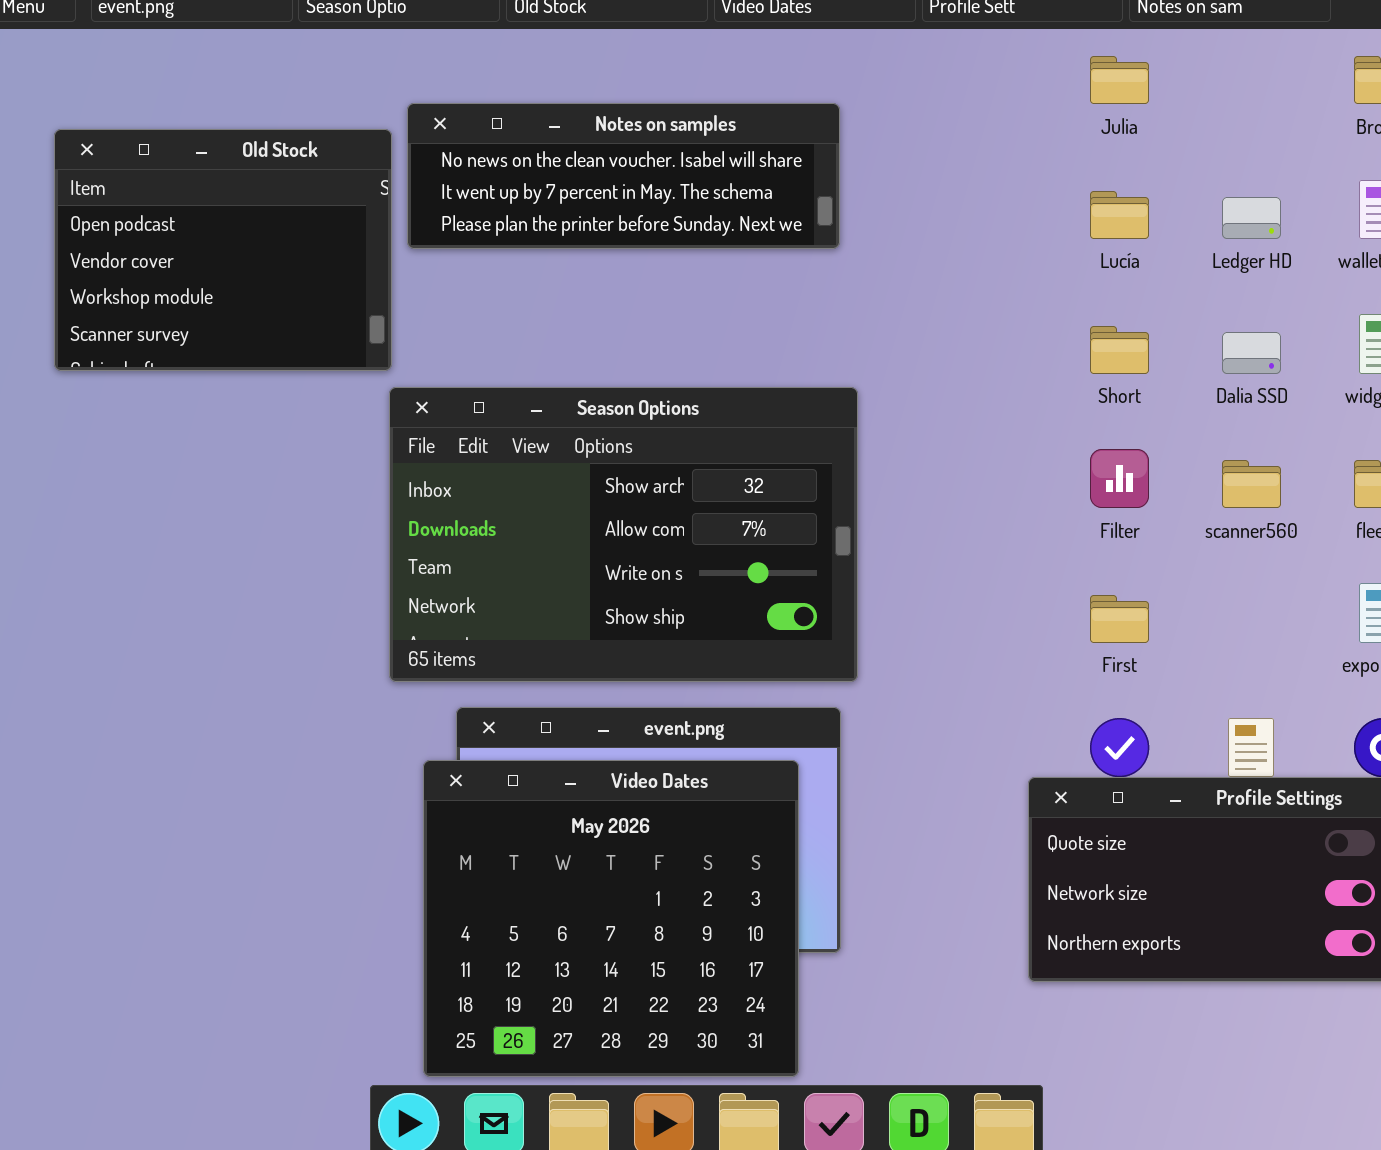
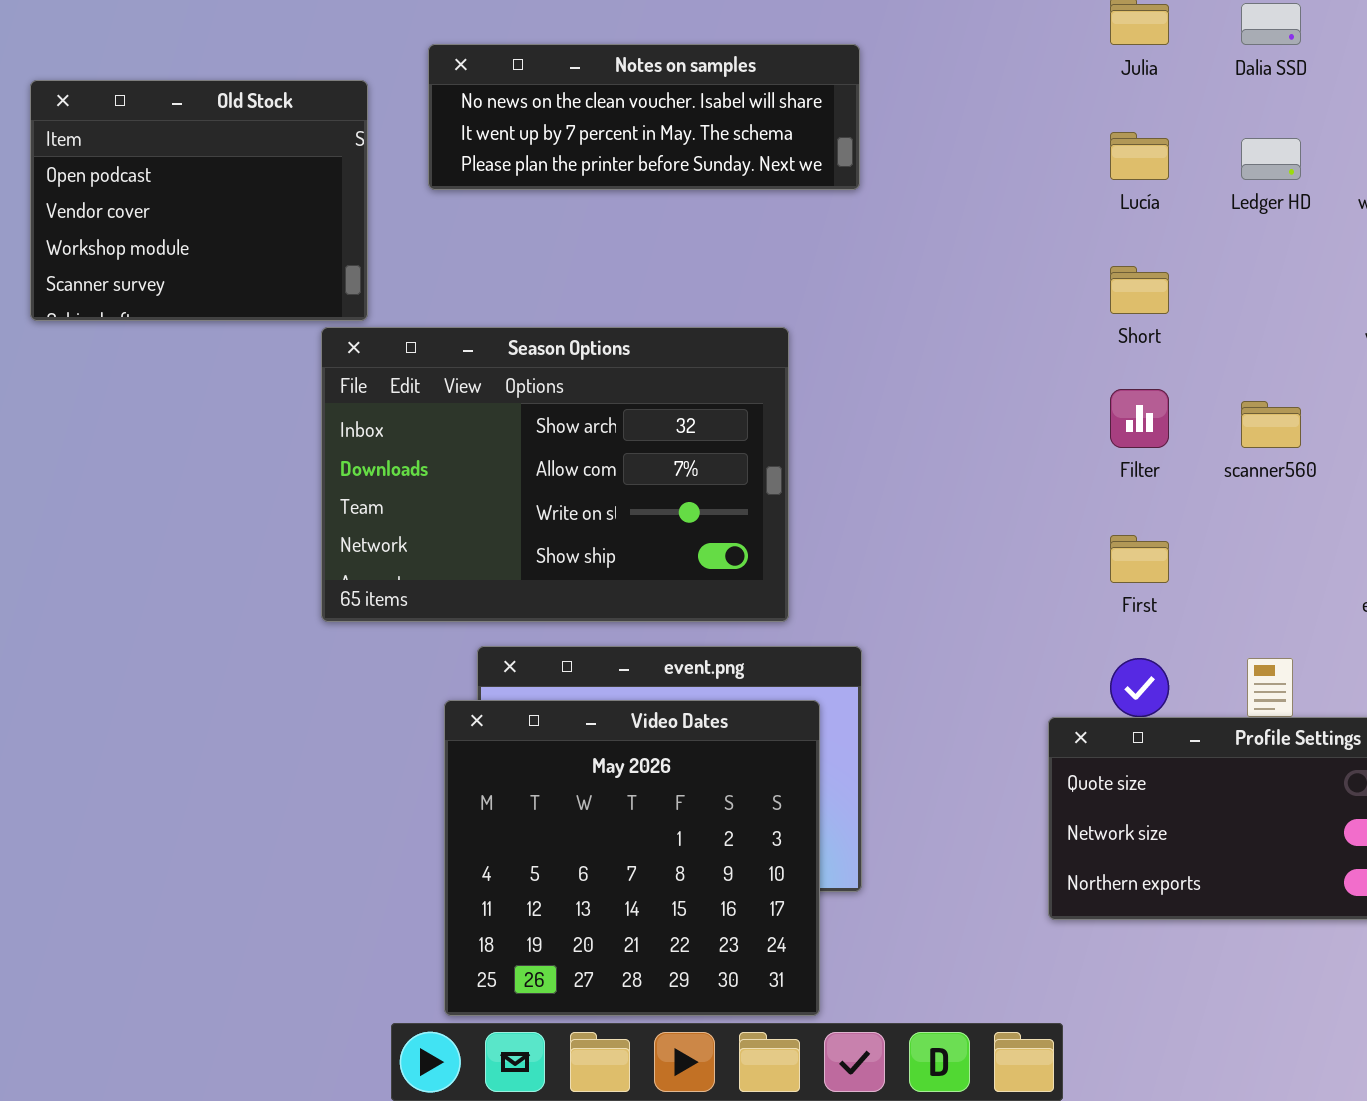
Old Stock: [54,129,392,371] -> [30,80,368,321], moved
Dalia SSD: [1222,332,1281,374] -> [1241,3,1301,45], moved
Season Options: [389,387,858,682] -> [321,327,789,622], moved

